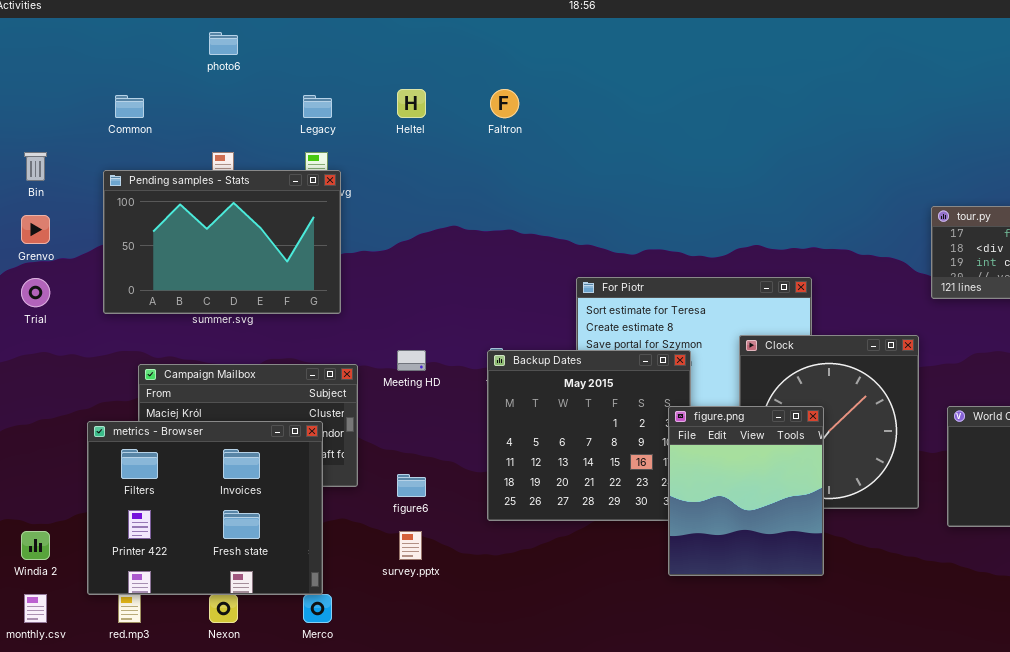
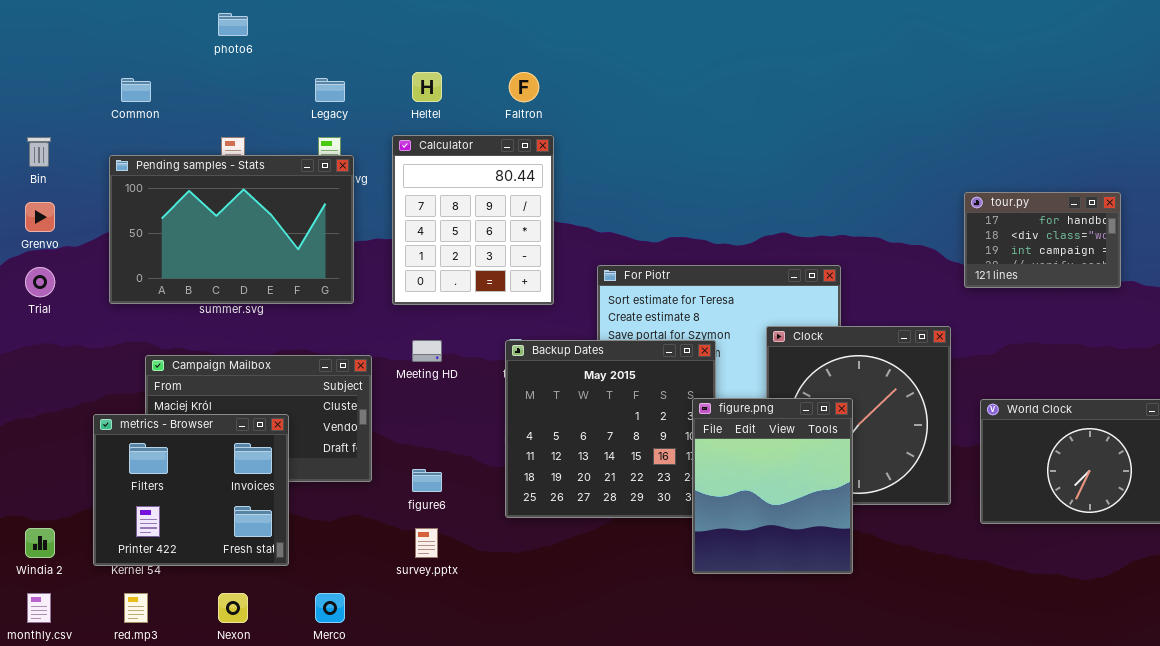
Calculator: none -> [392,135,554,305], opened
metrics - Browser: [87,421,323,595] -> [93,414,289,566], resized

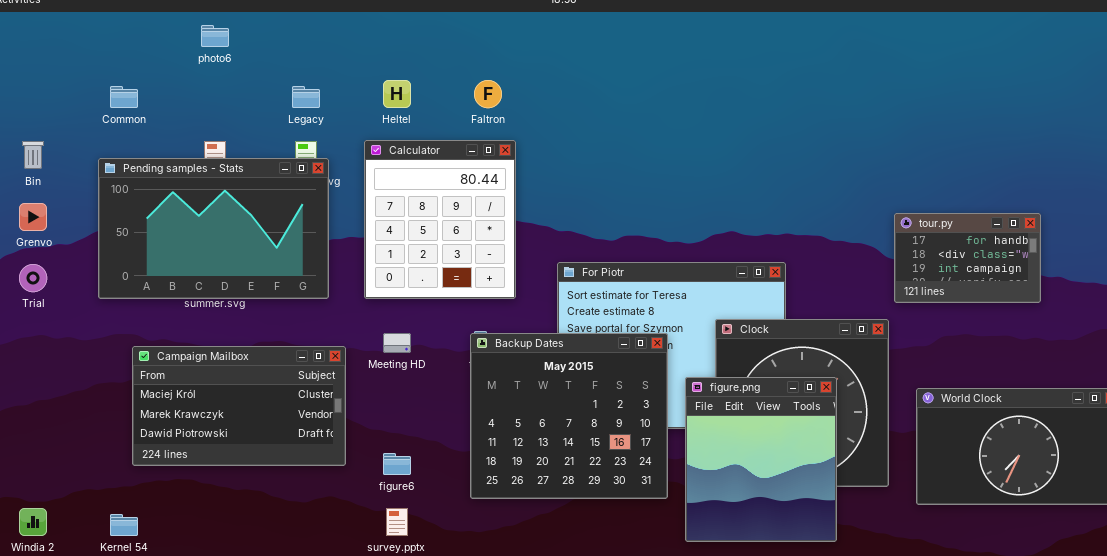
tour.py: [964,192,1121,288] -> [894,213,1041,303], moved
figure.png: [692,398,853,574] -> [685,377,837,542], moved
metrics - Browser: [93,414,289,566] -> none, closed

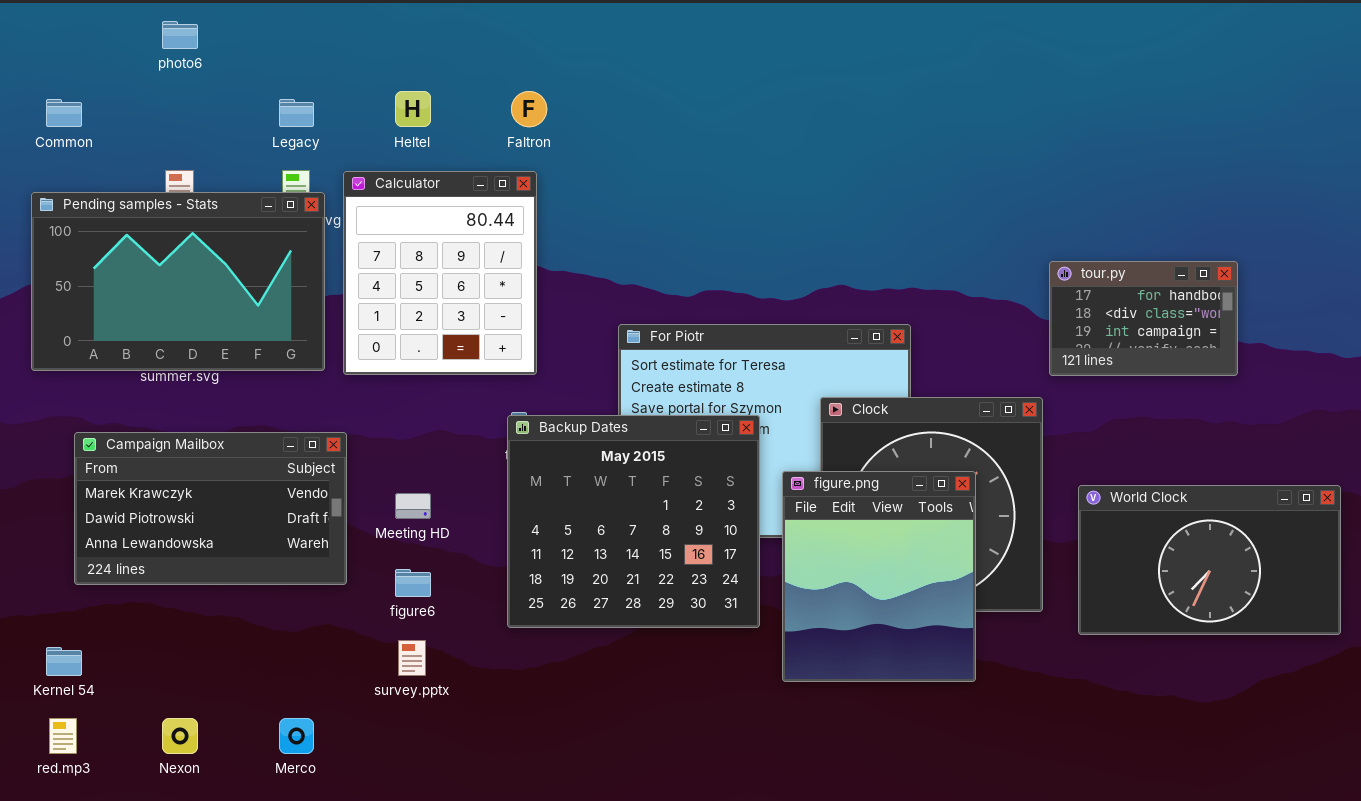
Calculator: [364,140,516,299] -> [343,171,537,375], moved
Meeting HD: [383,333,411,353] -> [395,493,431,519], moved
Campaign Mailbox: [132,346,346,466] -> [74,432,347,585], scrolled down 1 row

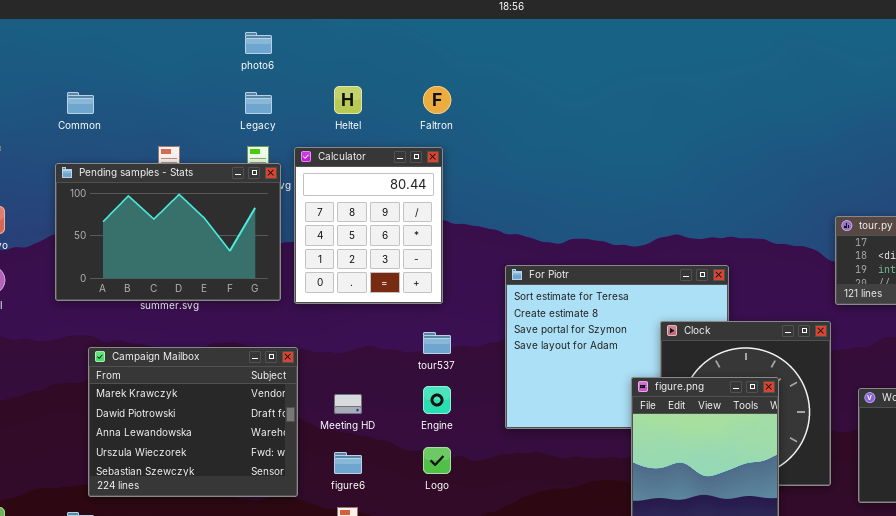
photo6: [162,21,198,49] -> [245,32,272,54], moved
Backup Dates: [507,415,760,628] -> none, closed
Campaign Mailbox: [74,432,347,585] -> [88,347,298,497], resized

